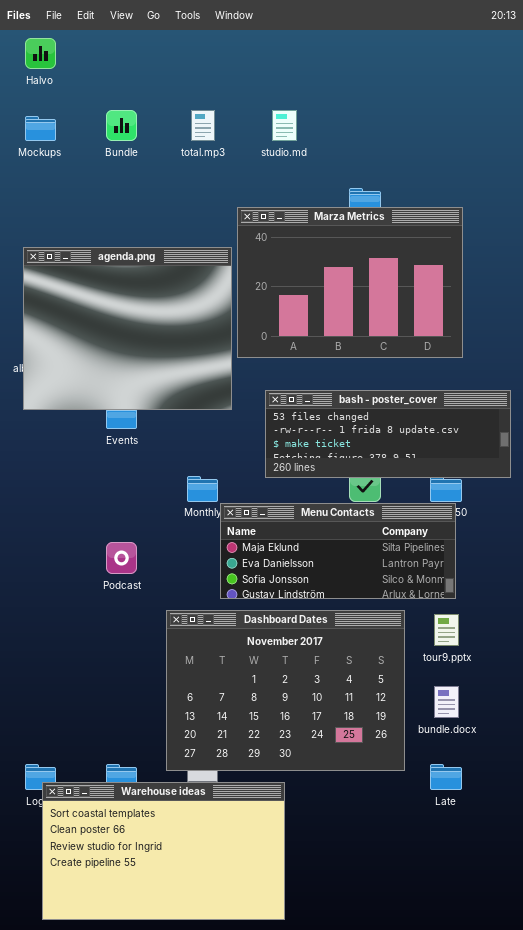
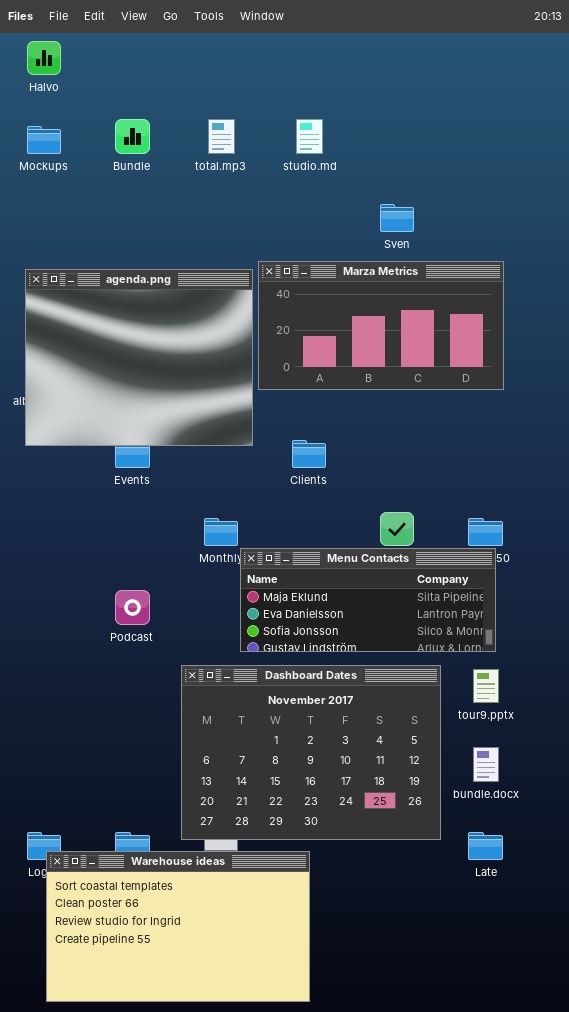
Marza Metrics: [237,207,463,358] -> [258,261,504,390], resized
bash - poster_cover: [265,390,511,478] -> none, closed

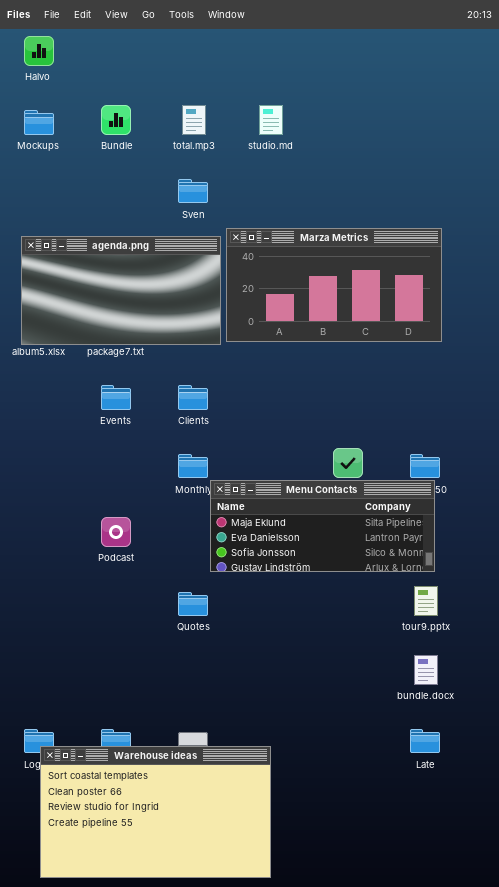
Sven: [380,204,414,232] -> [178,179,208,203], moved
agenda.png: [25,269,253,446] -> [21,236,221,345], resized
Clients: [292,440,326,468] -> [178,385,208,410], moved
Dashboard Dates: [181,665,441,840] -> none, closed

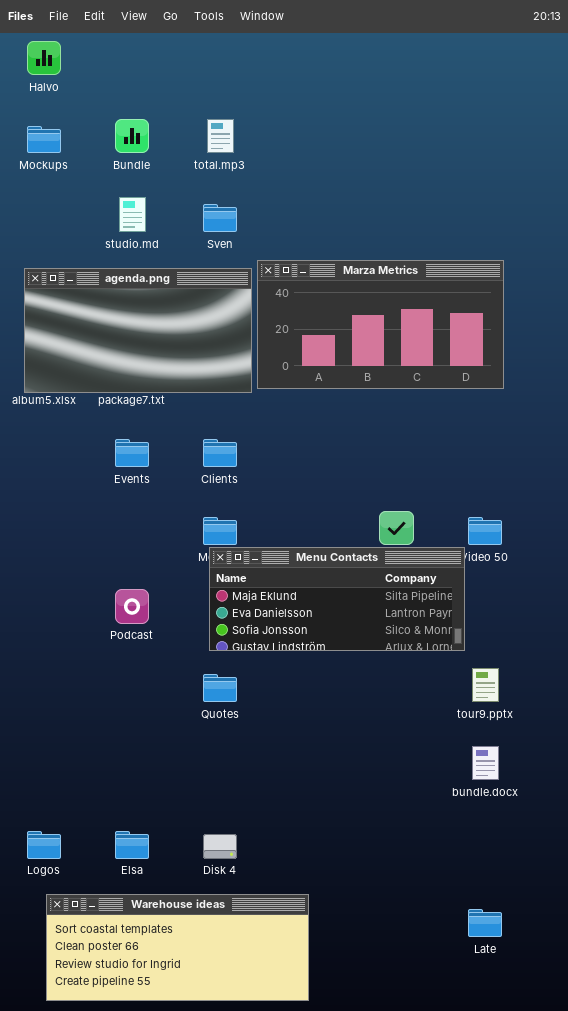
studio.md: [259,105,283,135] -> [119,197,146,232], moved
Menu Contacts: [210,480,435,572] -> [209,547,465,651], moved
Late: [410,729,440,753] -> [468,909,502,937], moved
Warehouse ideas: [40,746,271,878] -> [46,894,309,1001], resized

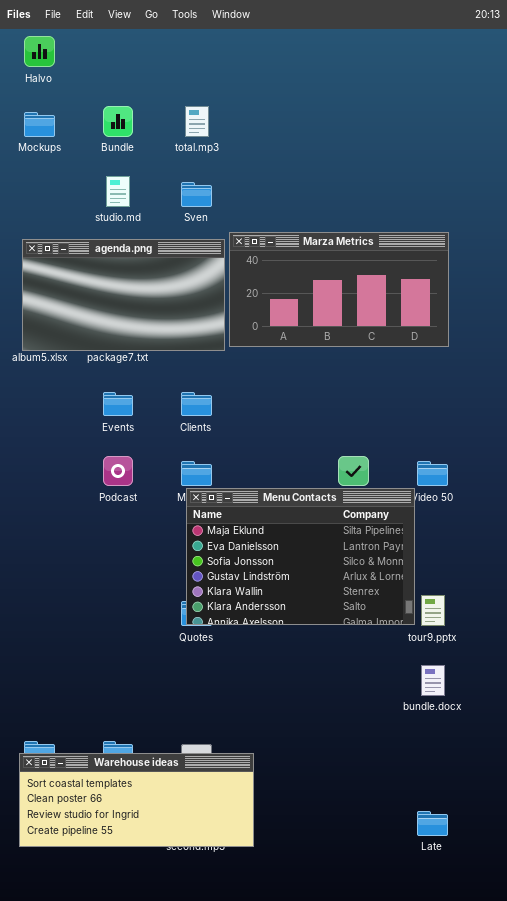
Menu Contacts: [209,547,465,651] -> [186,488,415,625], resized
Podcast: [115,589,149,624] -> [103,456,133,486], moved
Warehouse ideas: [46,894,309,1001] -> [19,753,254,847], moved

